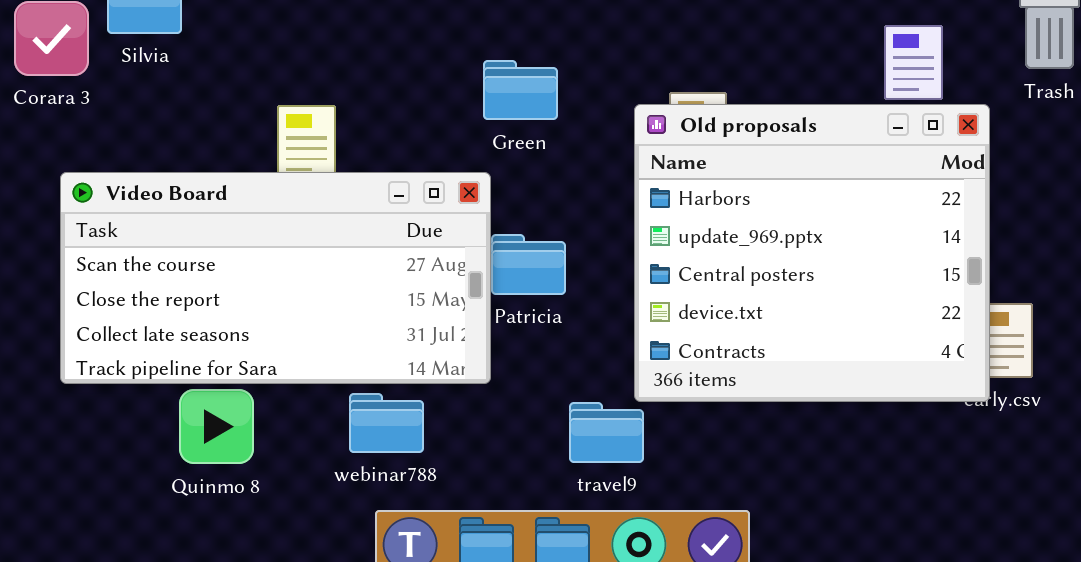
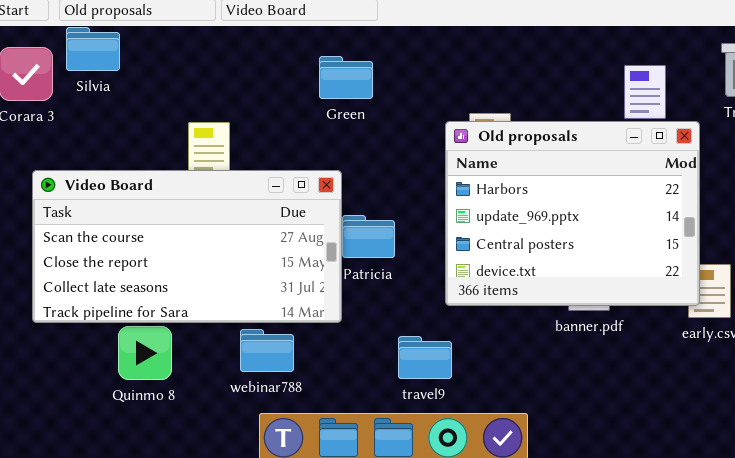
Green: [483,60,558,120] -> [319,56,373,99], moved
Old proposals: [634,104,990,402] -> [445,121,700,306], resized

